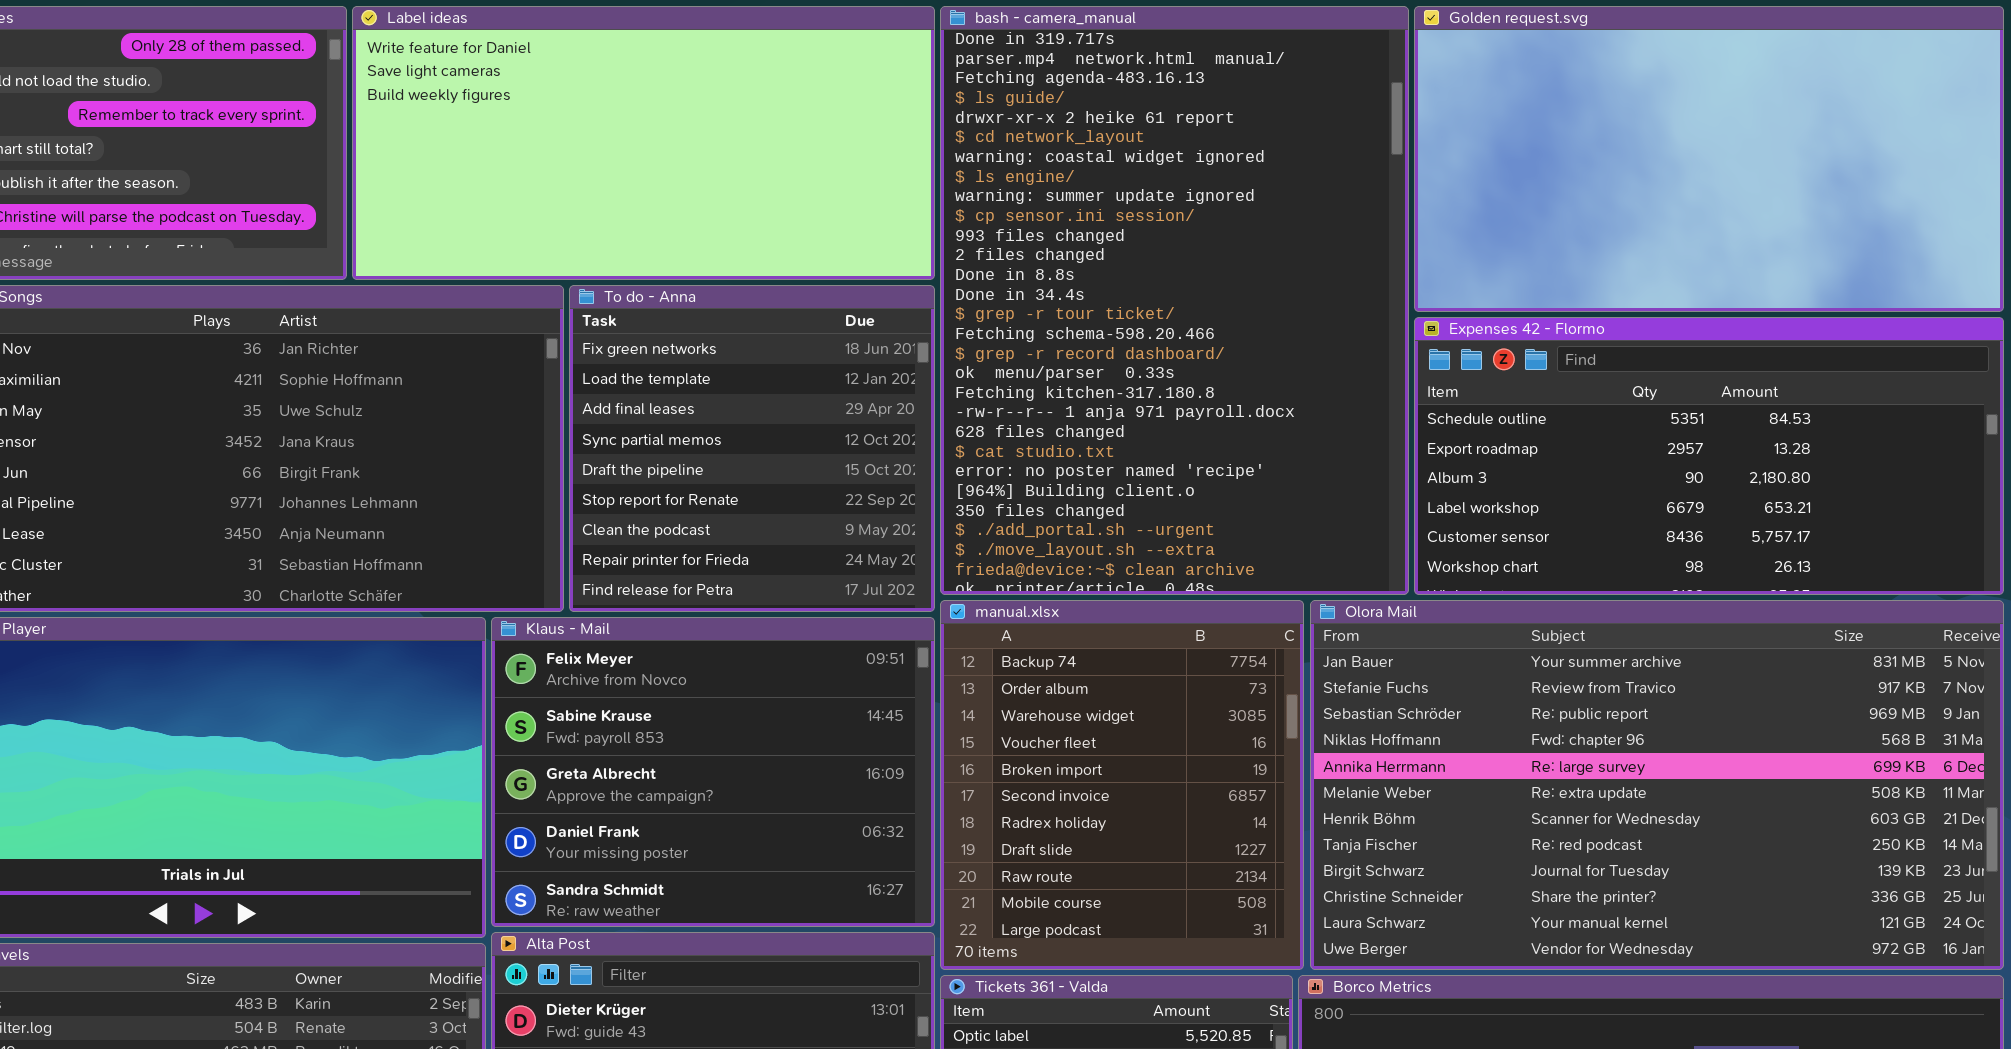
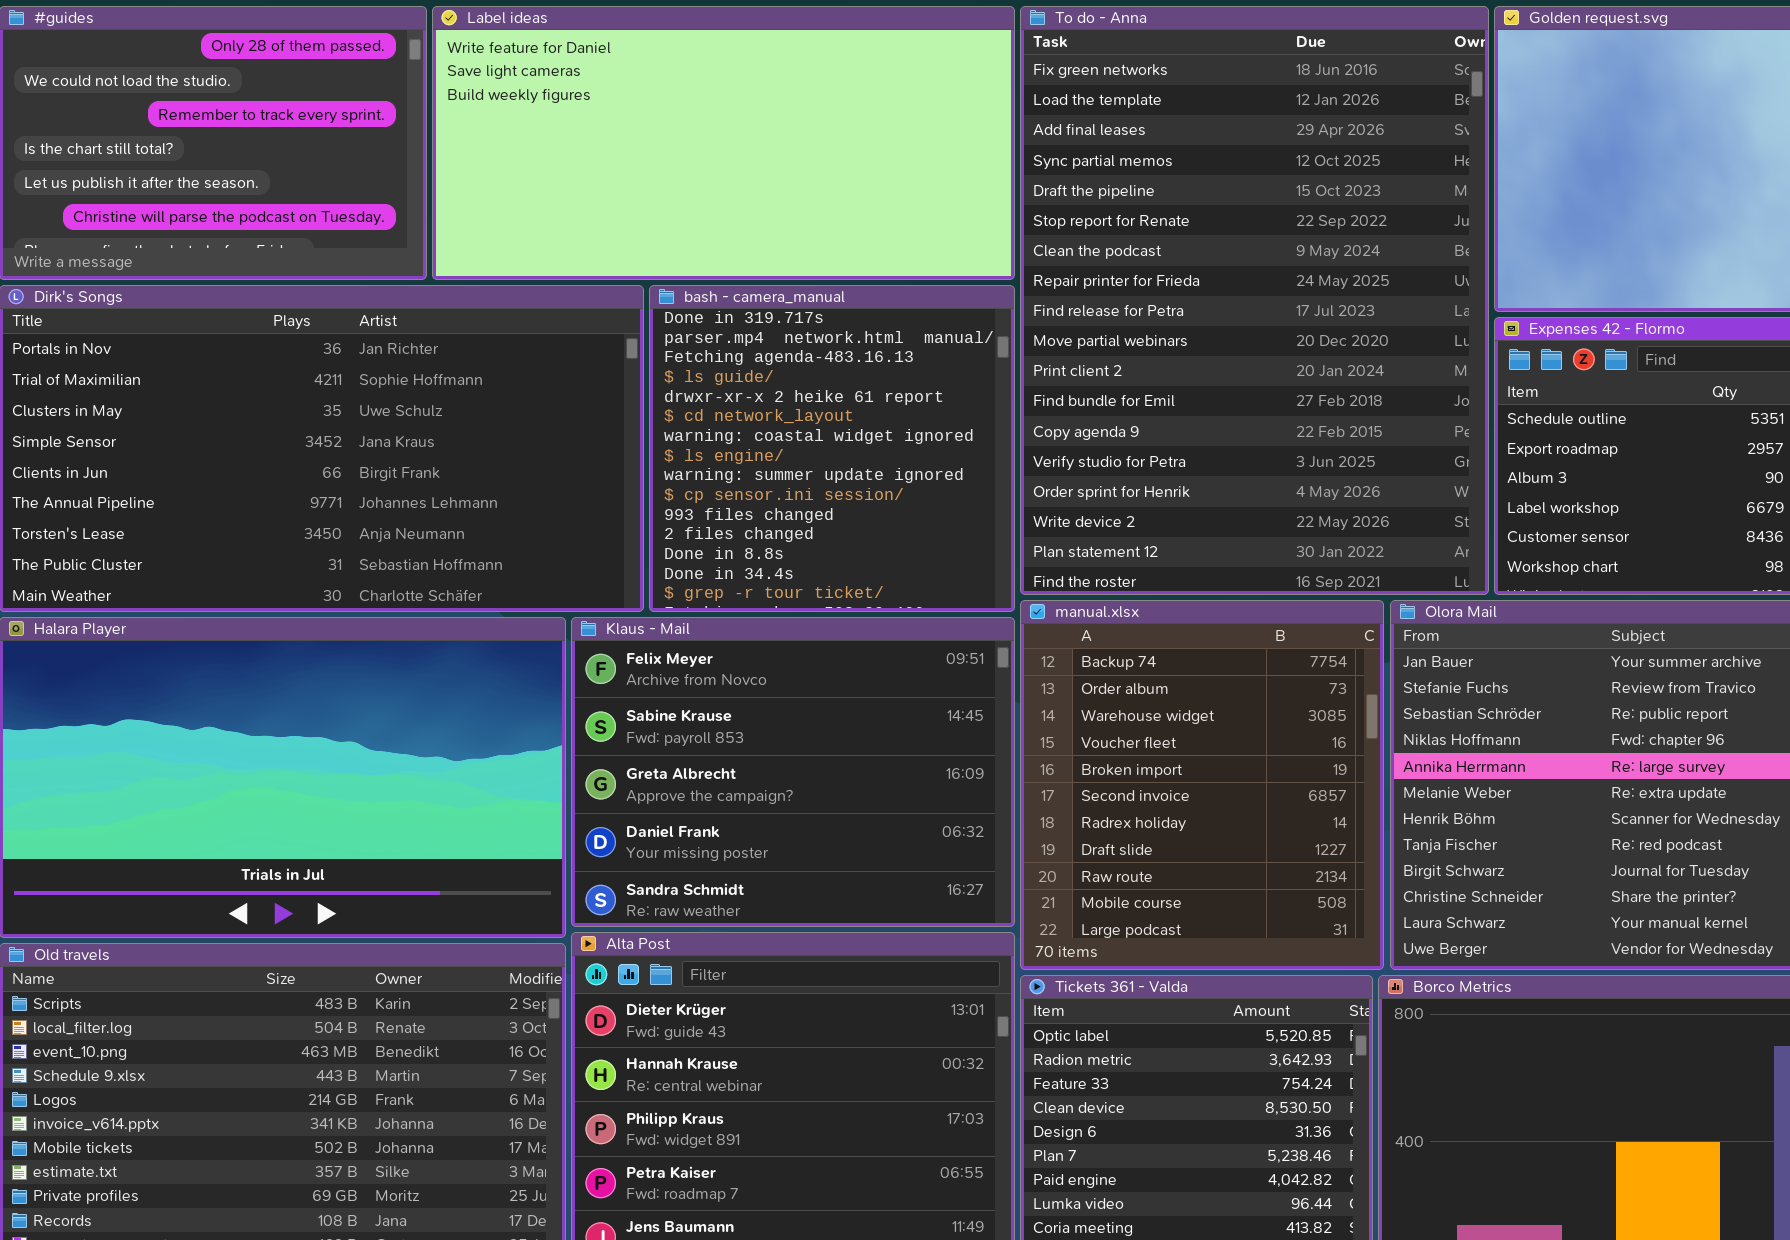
bash - camera_manual: [940,6,1409,595] -> [649,285,1015,612], moved, resized
To do - Anna: [569,285,935,612] -> [1020,6,1489,595], moved, resized

